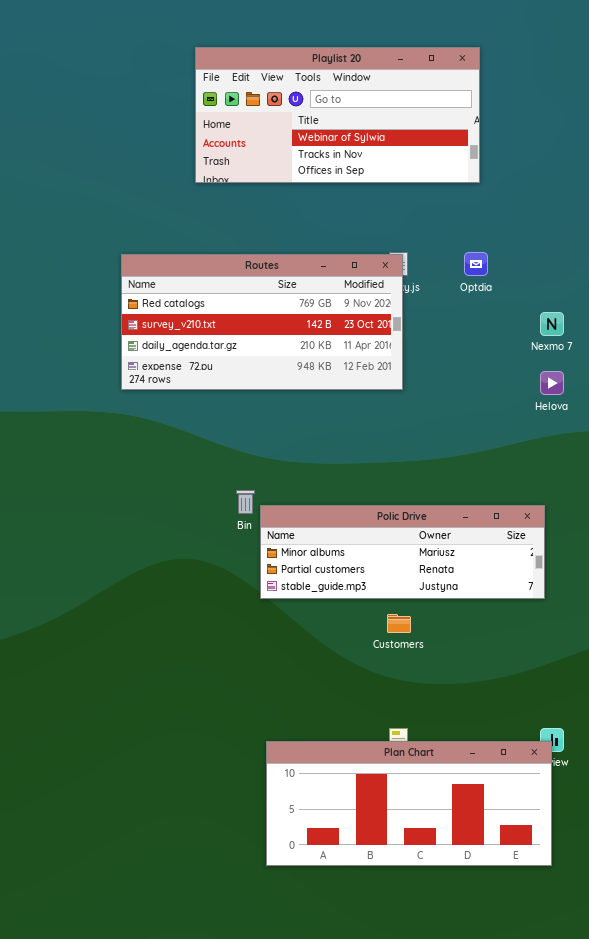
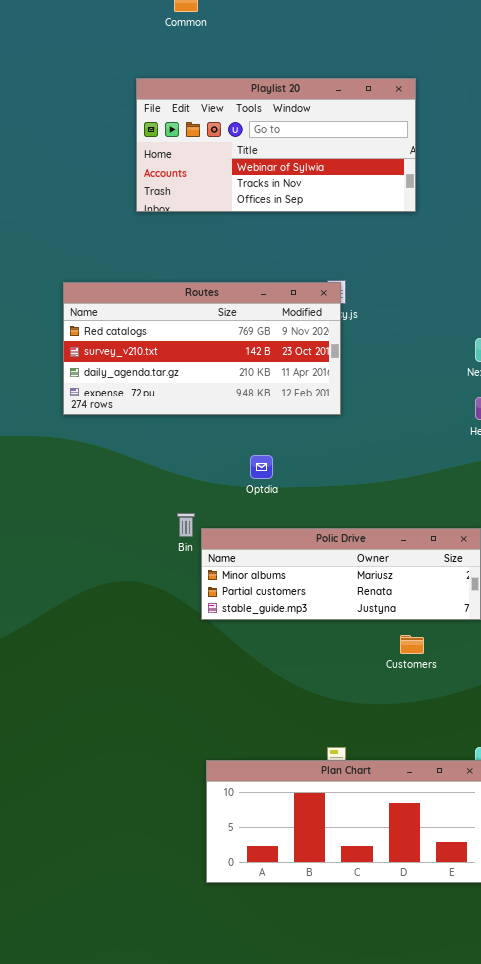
Optdia: [464,252,488,276] -> [250,455,273,479], moved
Customers: [387,614,411,633] -> [400,635,424,654], moved

